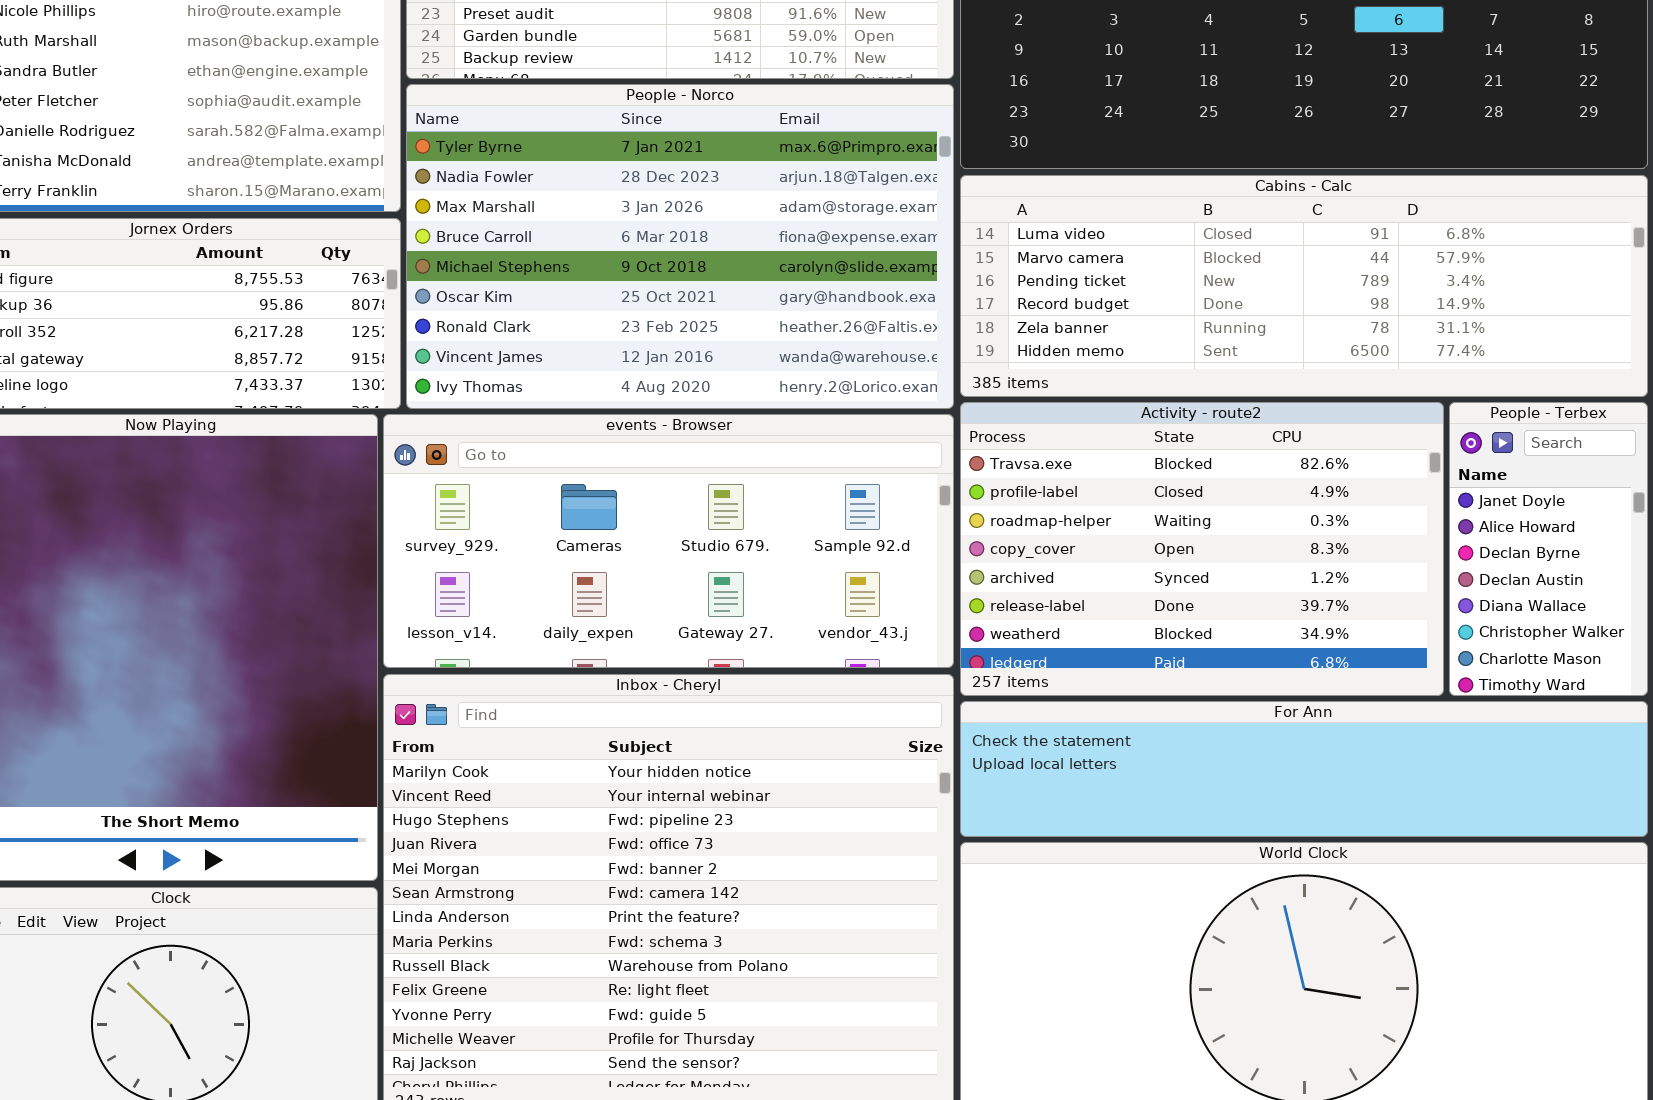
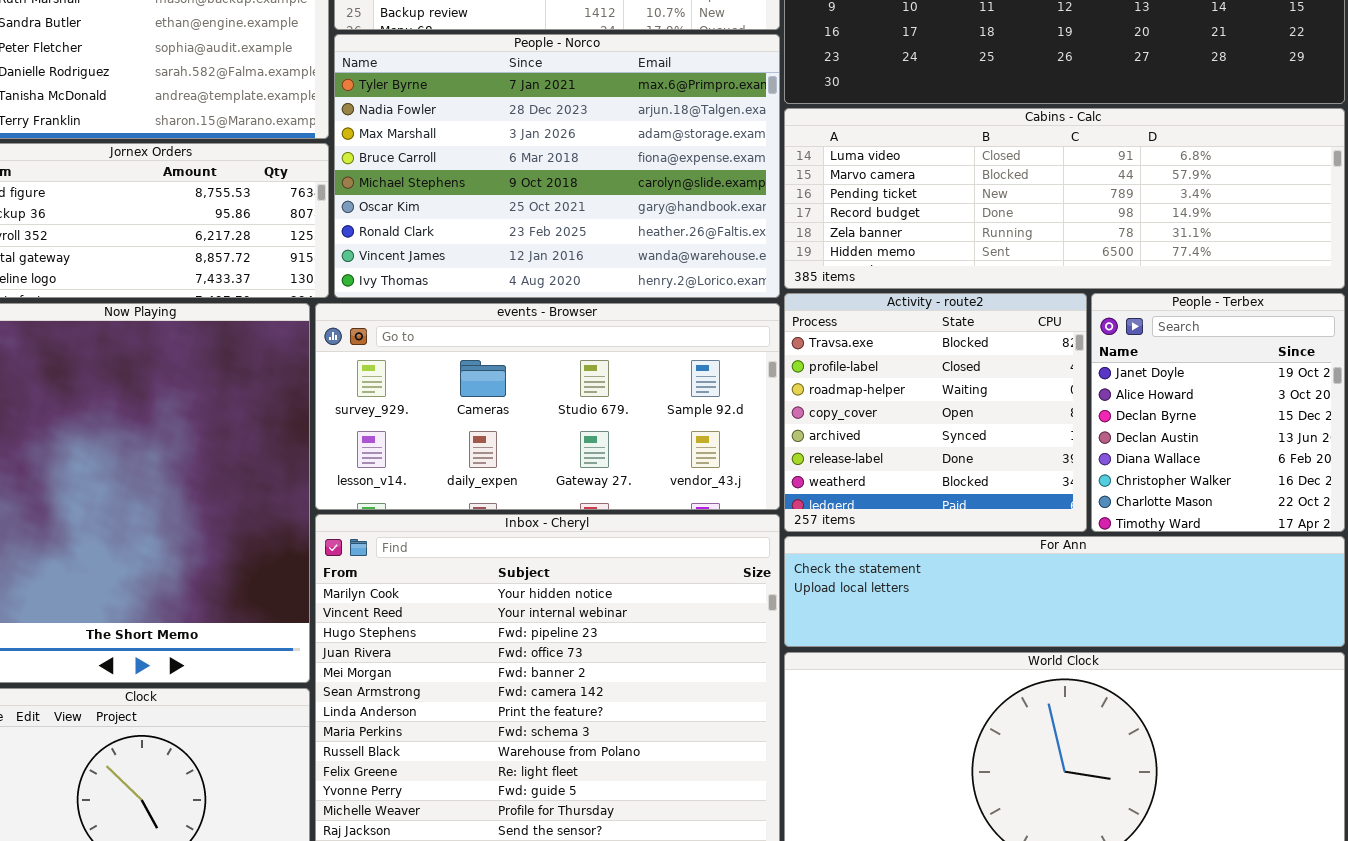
Activity - route2: [960,402,1444,696] -> [784,293,1087,532], resized
People - Terbex: [1449,402,1648,696] -> [1091,293,1345,532], resized

